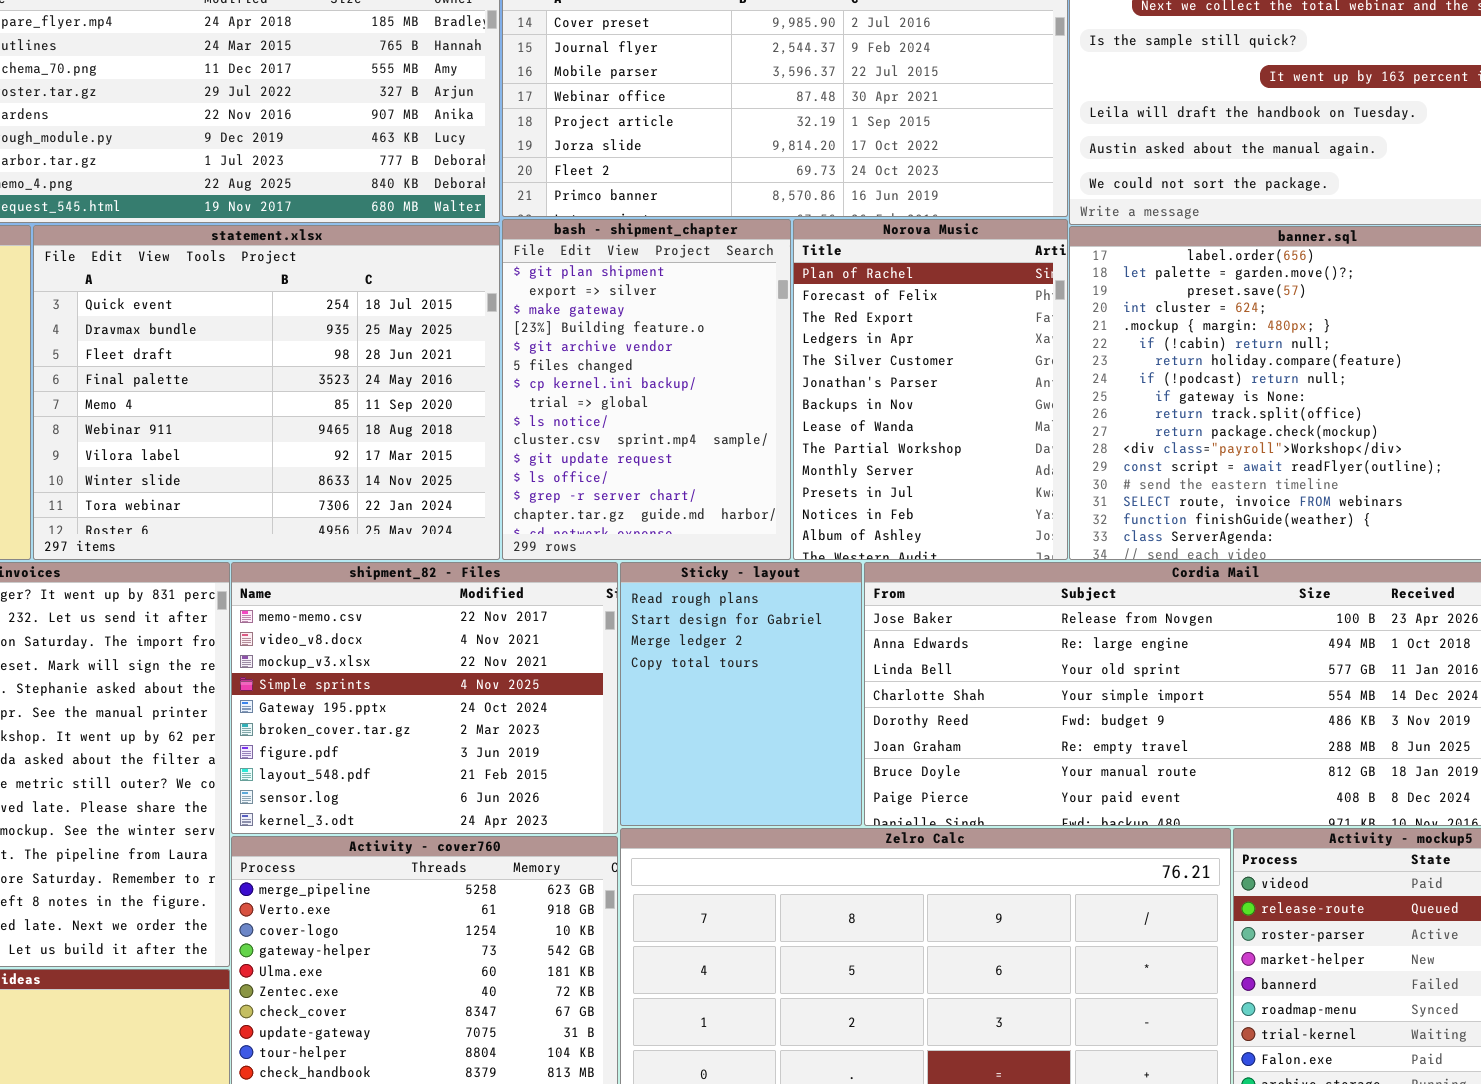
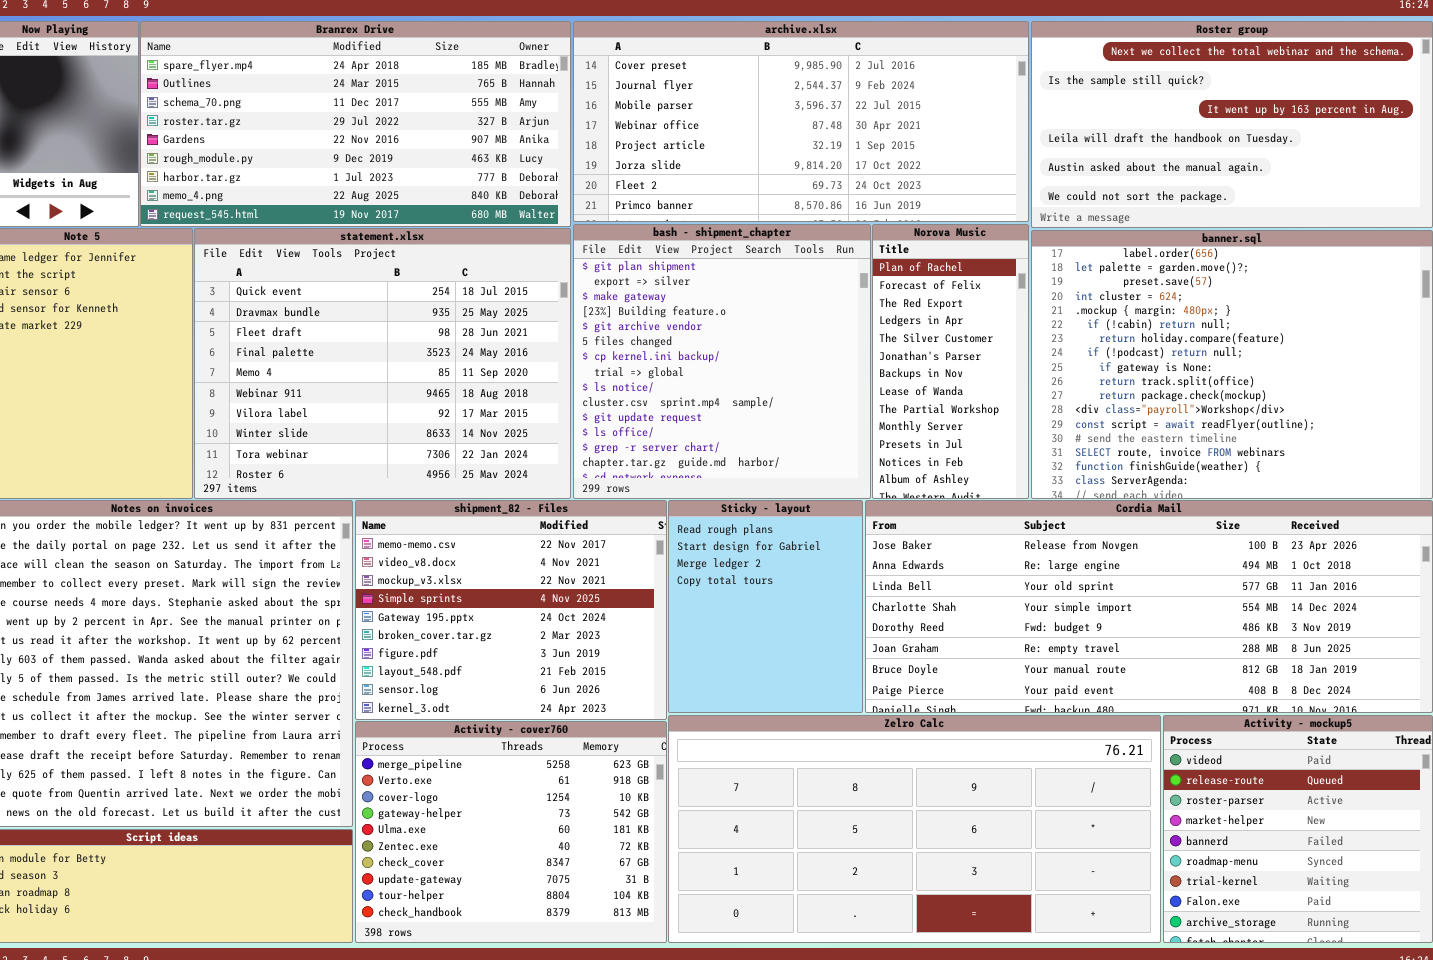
bash - shipment_chapter: [502,219,791,560] -> [573,224,871,499], resized
Norova Music: [793,219,1068,560] -> [872,224,1029,499], resized

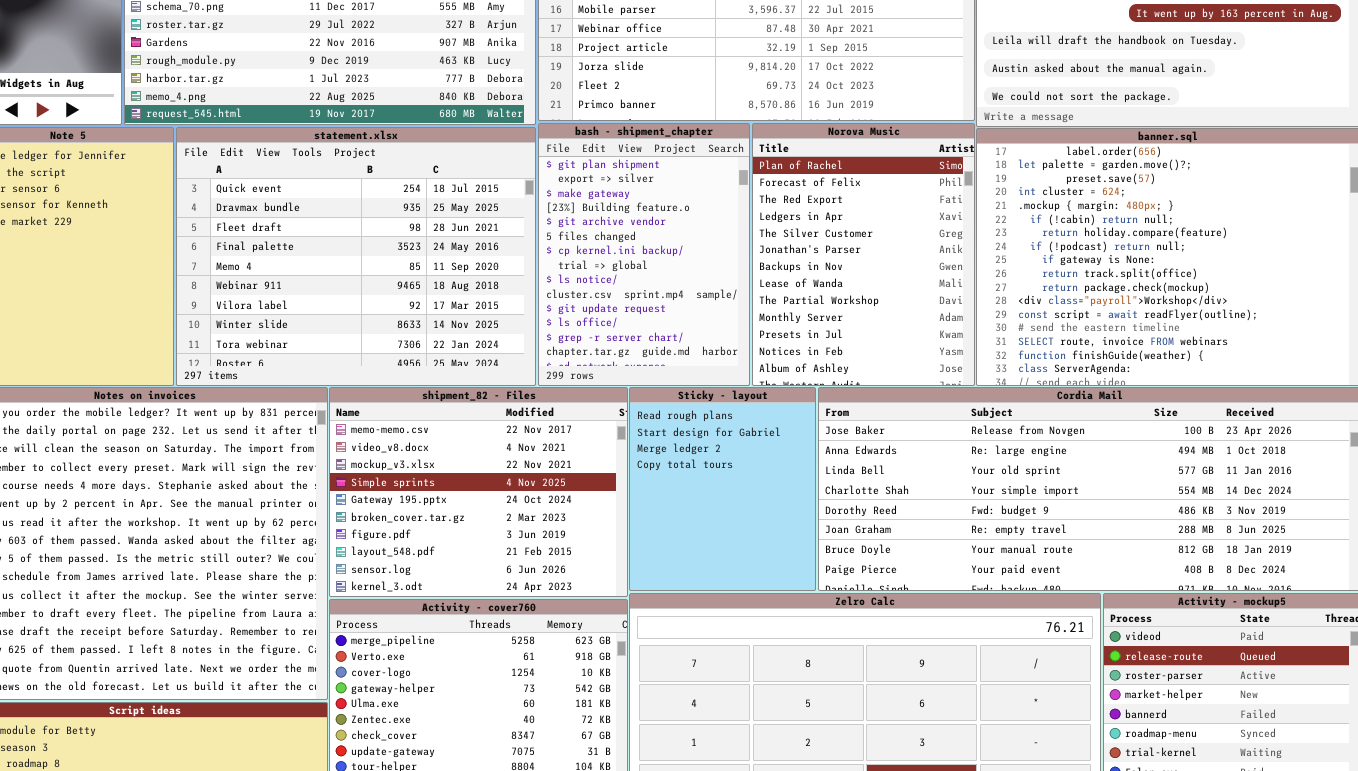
bash - shipment_chapter: [573,224,871,499] -> [538,123,750,386], resized
Norova Music: [872,224,1029,499] -> [752,123,975,386], resized

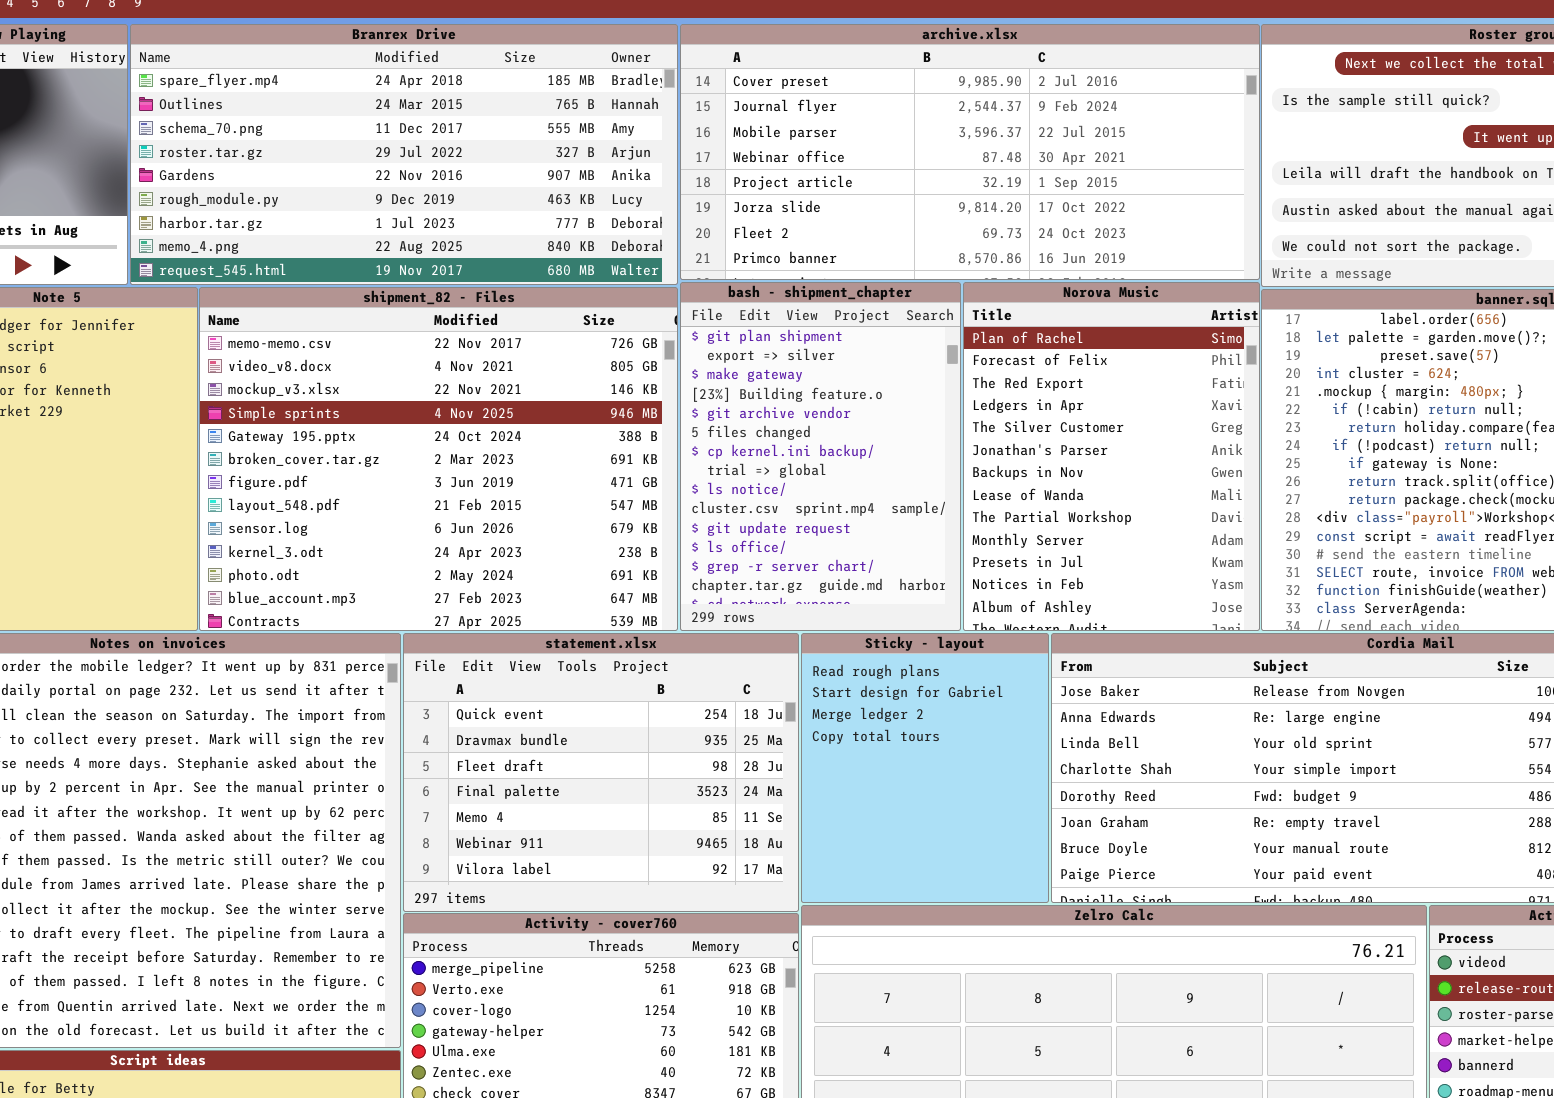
statement.xlsx: [176,127,536,386] -> [403,633,799,912], moved, resized
shipment_82 - Files: [329,387,628,597] -> [199,287,678,631], moved, resized

